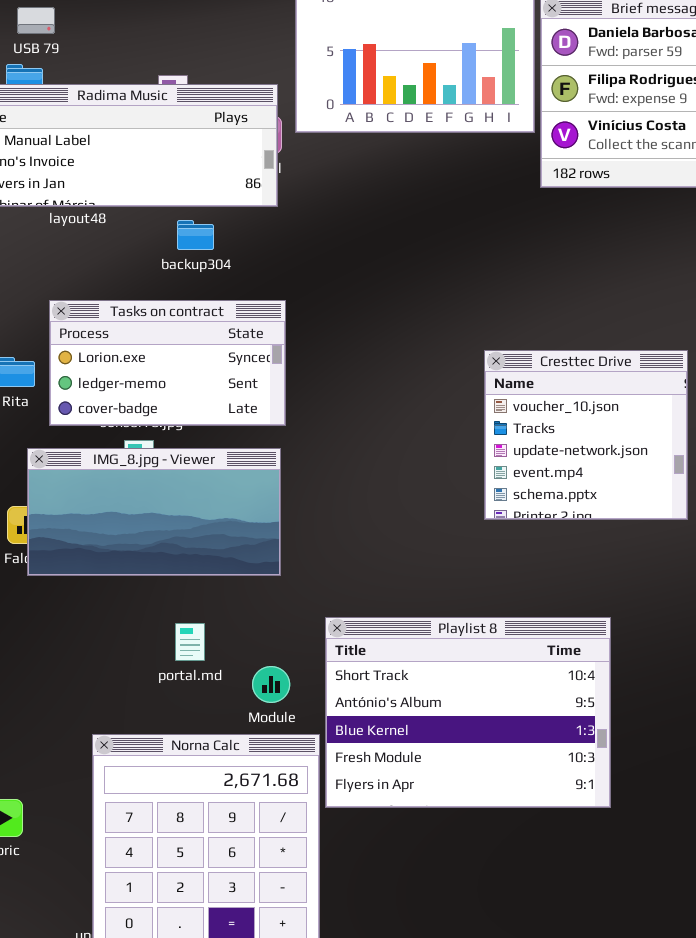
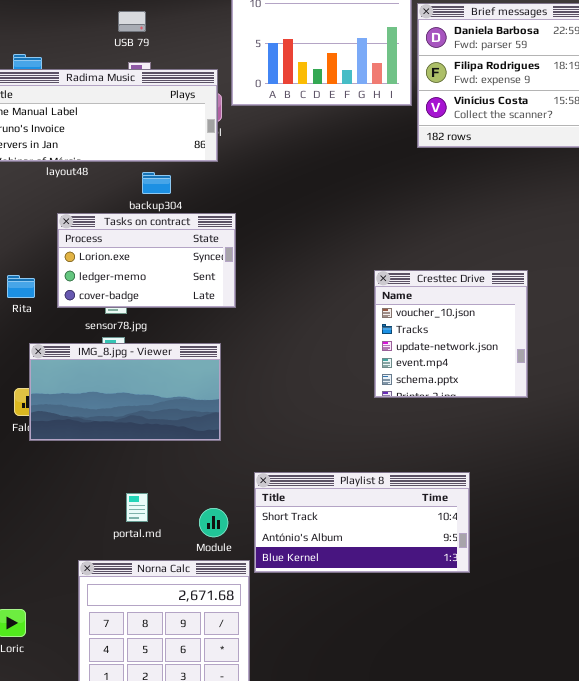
USB 79: [17,7,55,34] -> [118,11,146,32], moved
Tasks on contract: [49,300,286,426] -> [57,213,236,308], moved
Playlist 8: [325,617,611,808] -> [254,472,470,573], resized
portal.md: [175,623,205,661] -> [126,493,148,522], moved

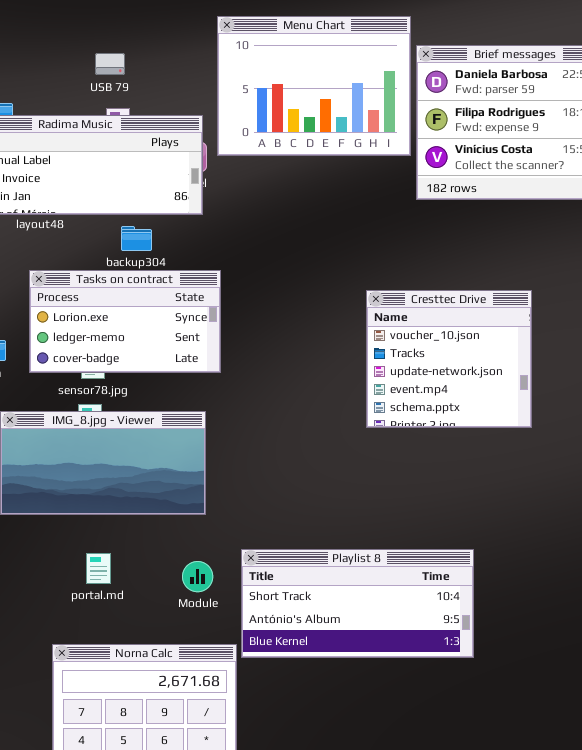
Cresttec Drive: [374,270,528,398] -> [366,290,532,428], moved
portal.md: [126,493,148,522] -> [86,553,111,584], moved
Module: [199,508,228,537] -> [182,561,213,592], moved

